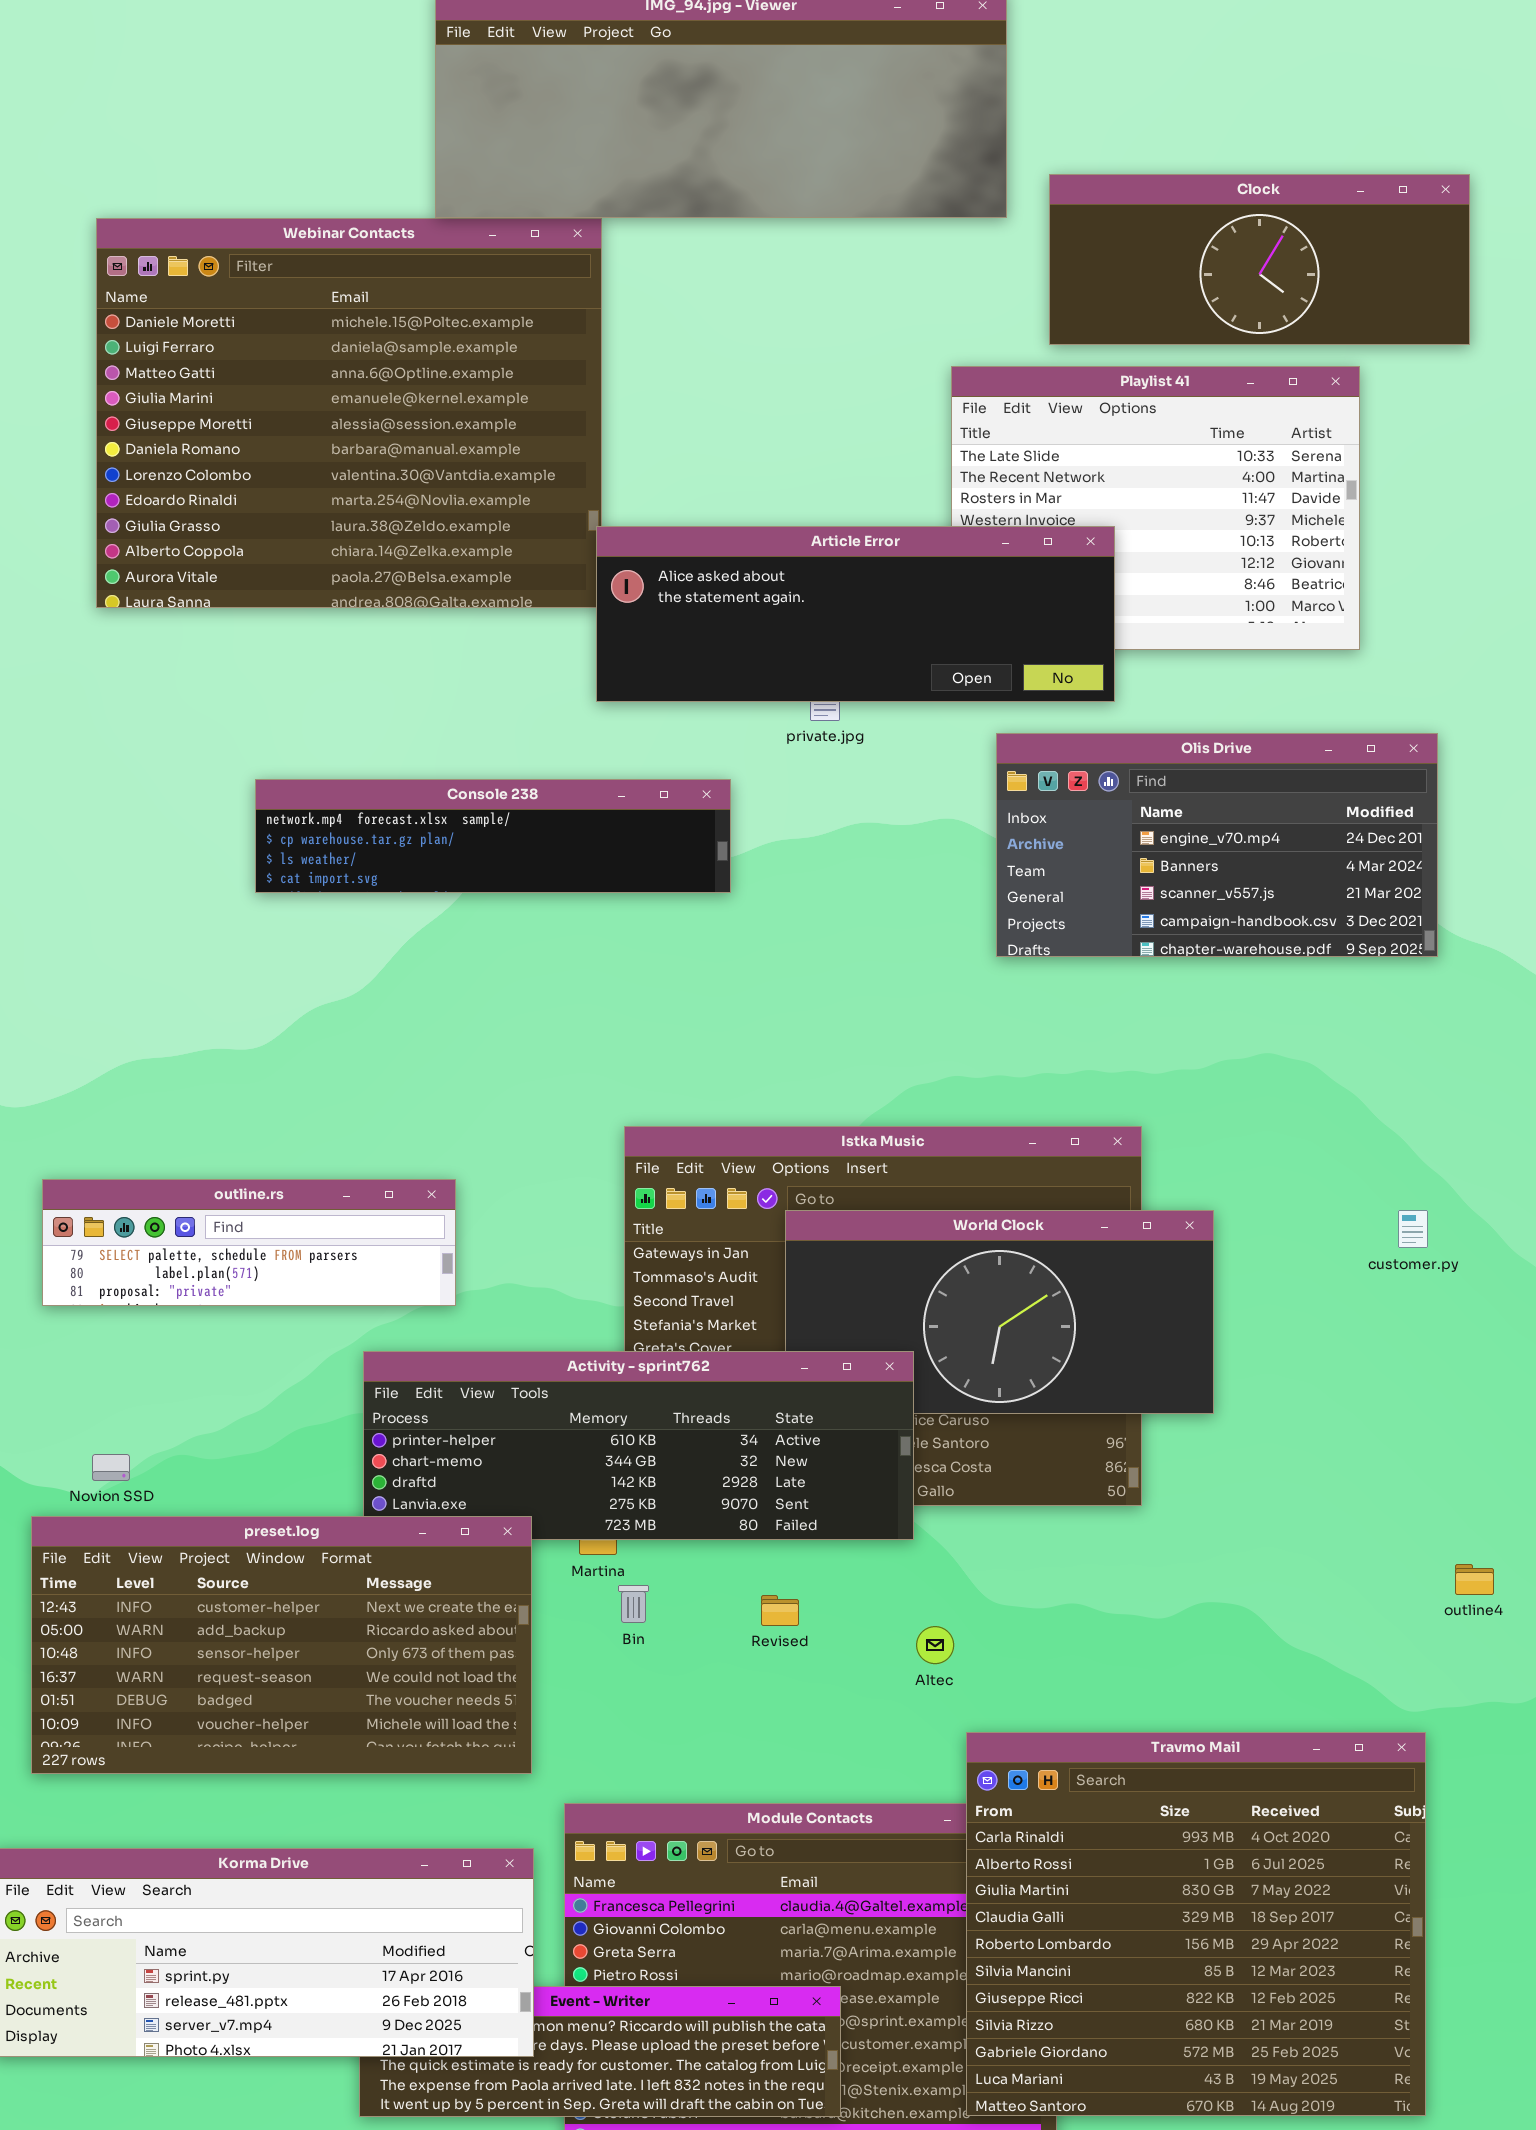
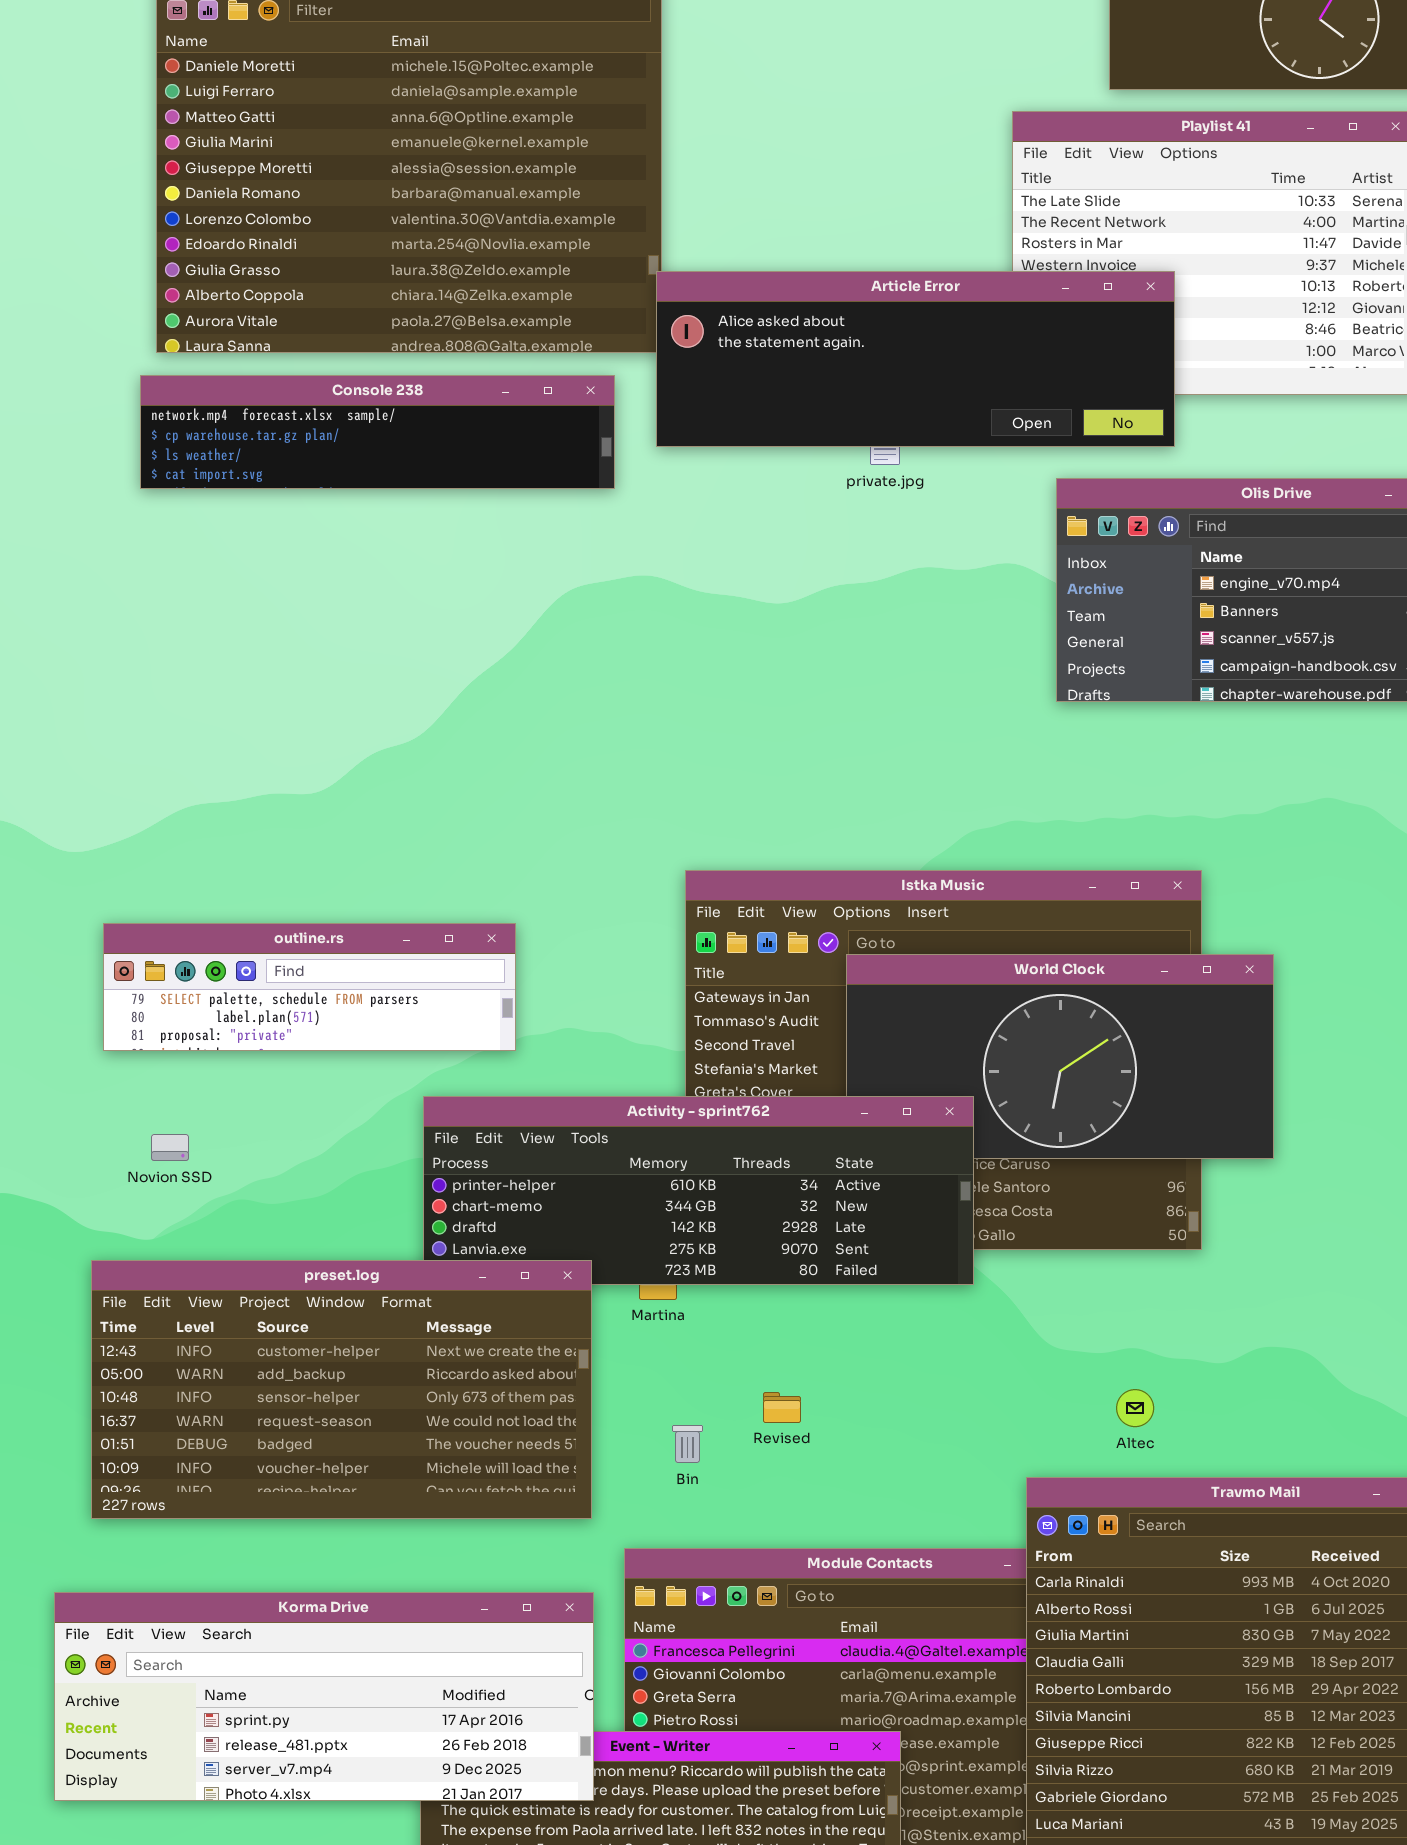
Console 238: [255,779,731,893] -> [140,375,615,489], moved
Novion SSD: [92,1454,130,1481] -> [151,1134,189,1161], moved
Bin: [618,1585,649,1623] -> [672,1425,703,1463], moved
Revised: [761,1595,799,1626] -> [763,1392,801,1423], moved
Altec: [916,1626,954,1664] -> [1116,1389,1154,1427], moved

